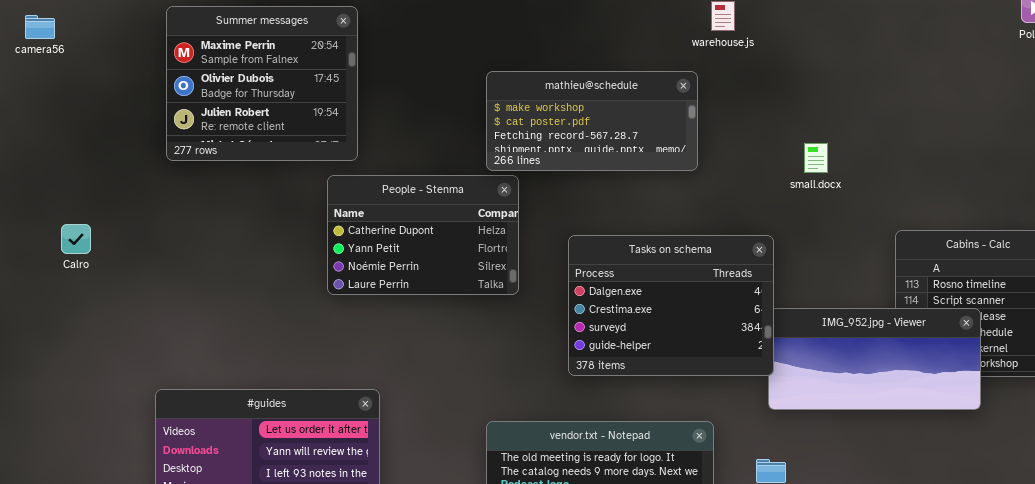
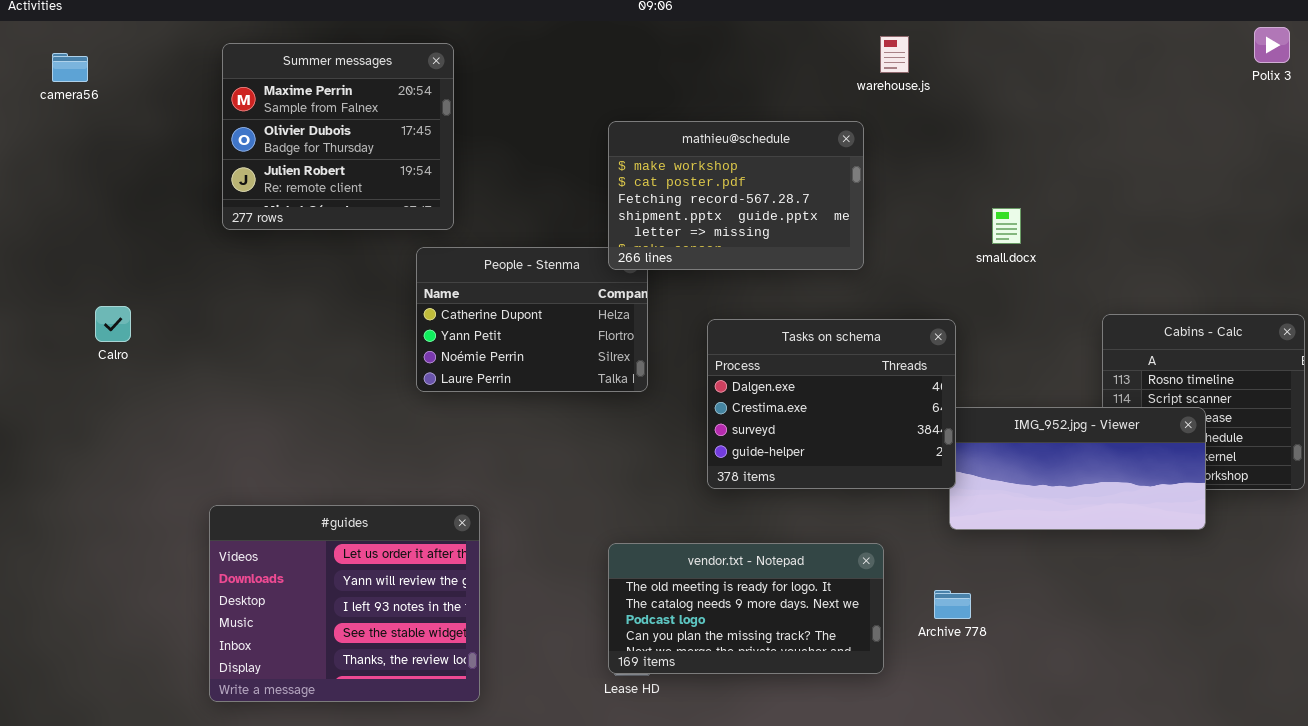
mathieu@schedule: [486,71,698,171] -> [608,121,864,270], resized

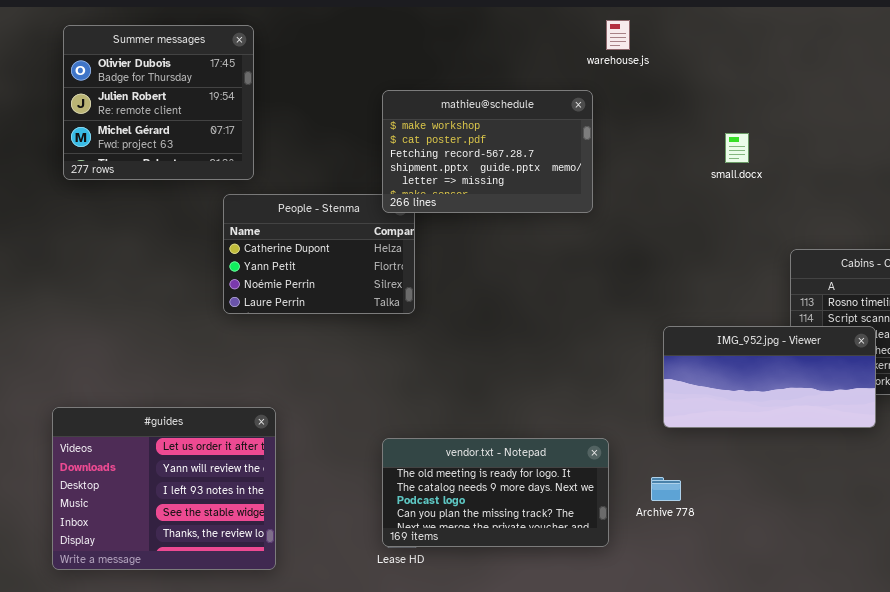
Summer messages: [222,43,454,230] -> [63,25,254,180], scrolled down 1 row
small.docx: [992,208,1021,244] -> [725,133,749,163], moved
Tasks on schema: [707,319,956,489] -> none, closed

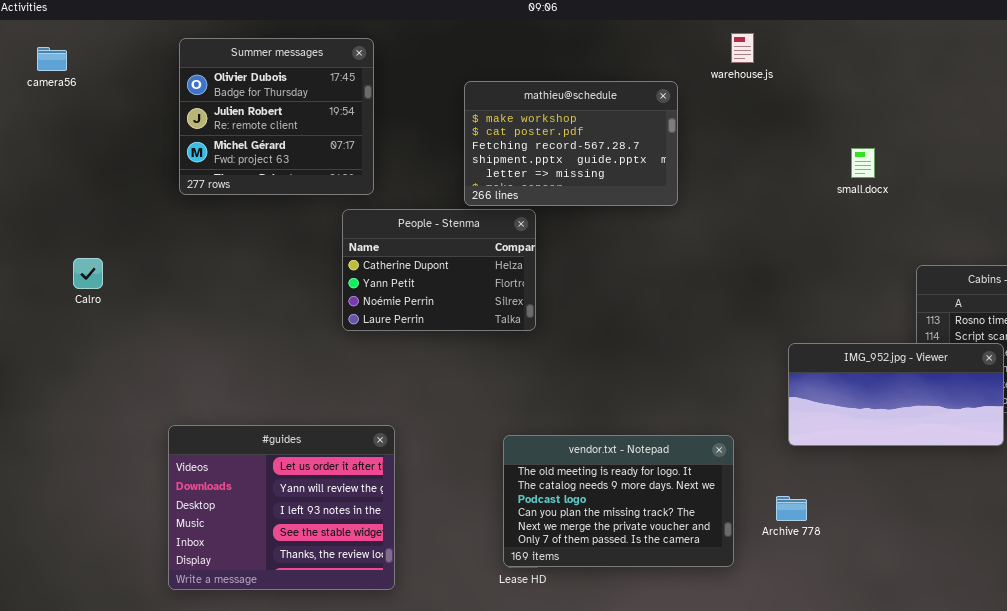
mathieu@schedule: [382,90,593,213] -> [464,81,678,206], moved
vendor.txt - Notepad: [382,438,609,547] -> [503,435,734,567], resized

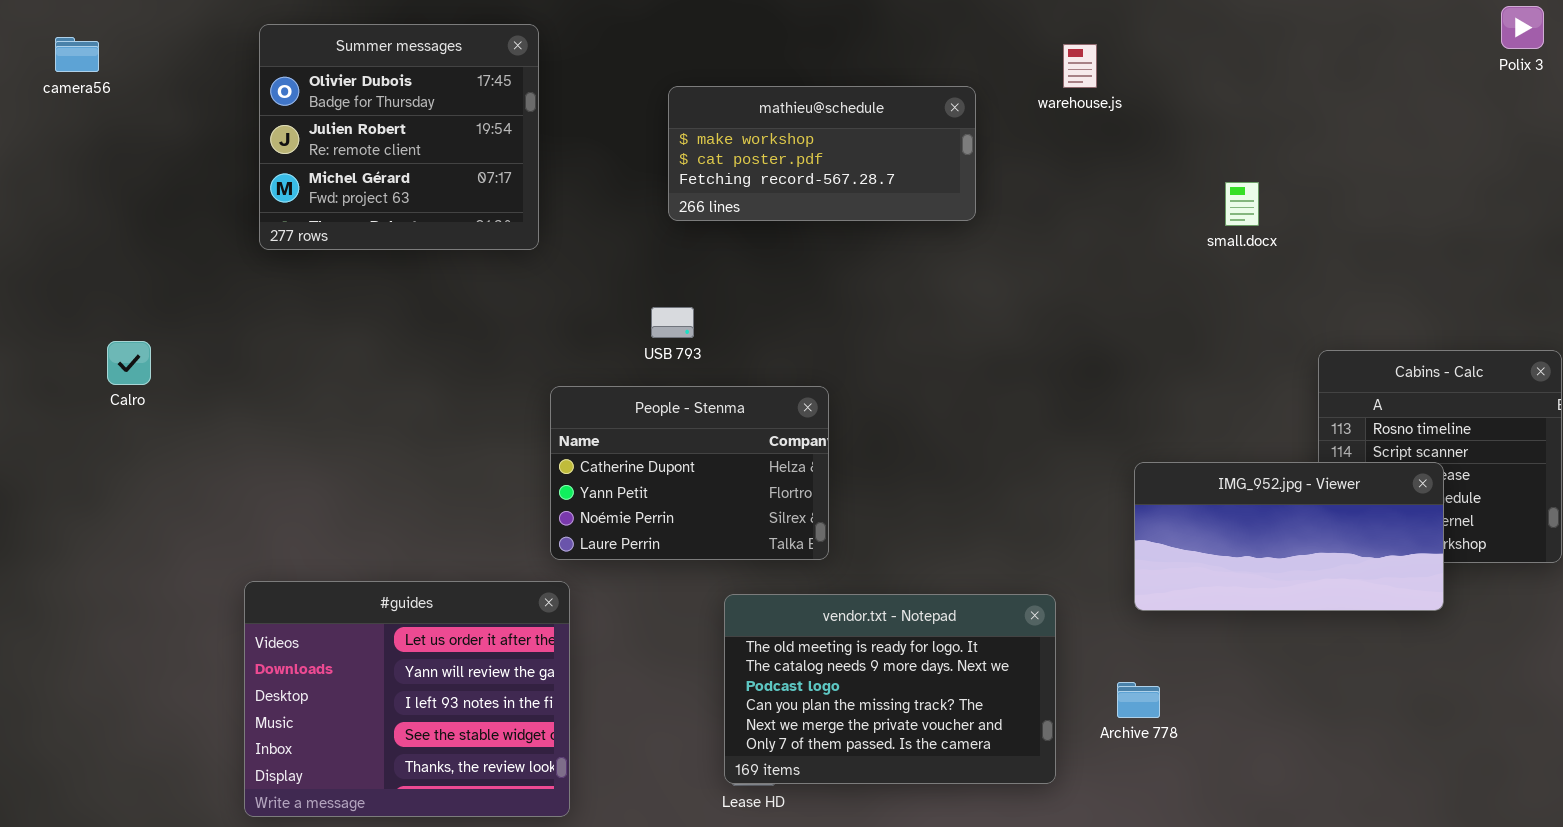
warehouse.js: [731,33,754,63] -> [1063,44,1097,88], moved
mathieu@schedule: [464,81,678,206] -> [668,86,976,221], resized
People - Stenma: [342,209,536,331] -> [550,386,829,560], moved

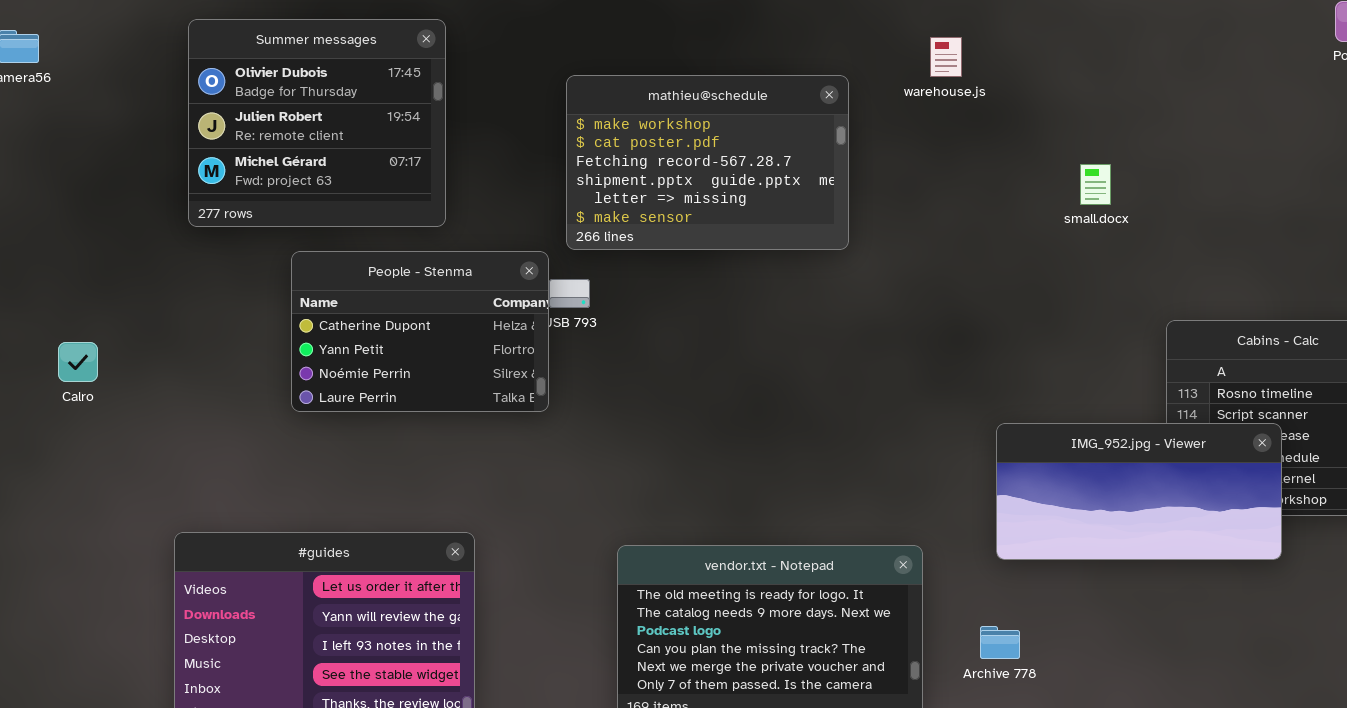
mathieu@schedule: [668,86,976,221] -> [566,75,849,250], resized
Calro: [107,341,151,385] -> [58,342,98,382], moved
People - Stenma: [550,386,829,560] -> [291,251,549,412], moved

